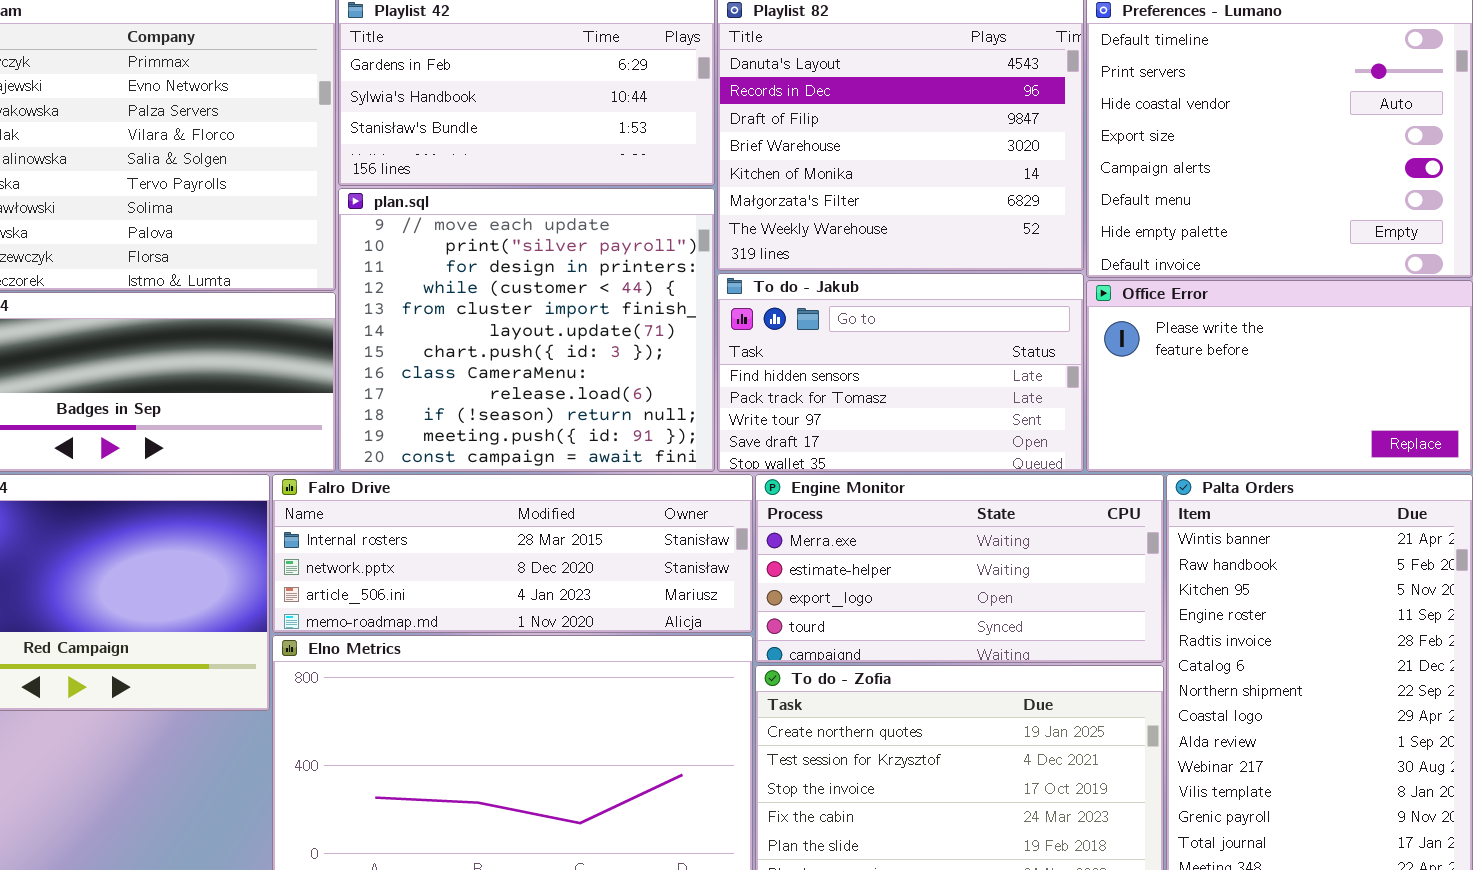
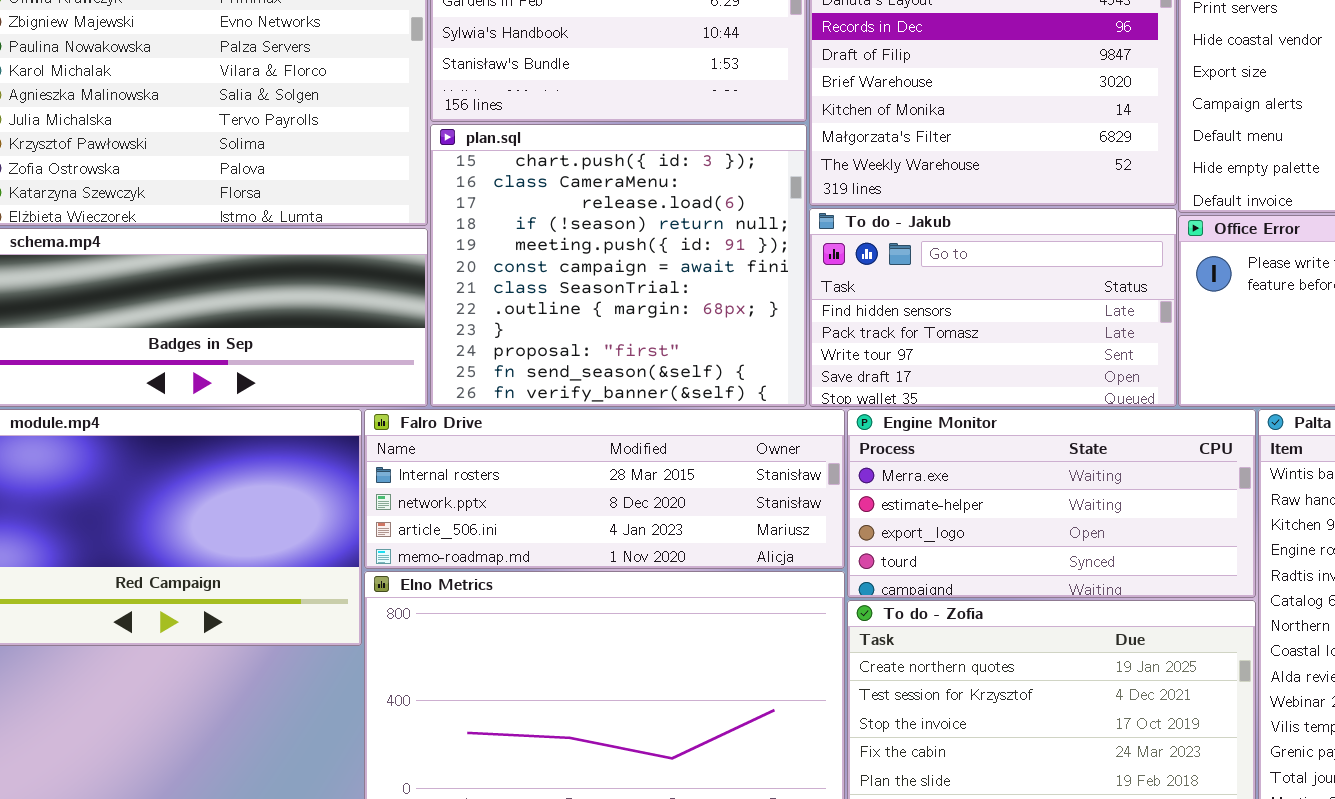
plan.sql: [338,188,715,472] -> [430,124,807,407], scrolled down 6 rows

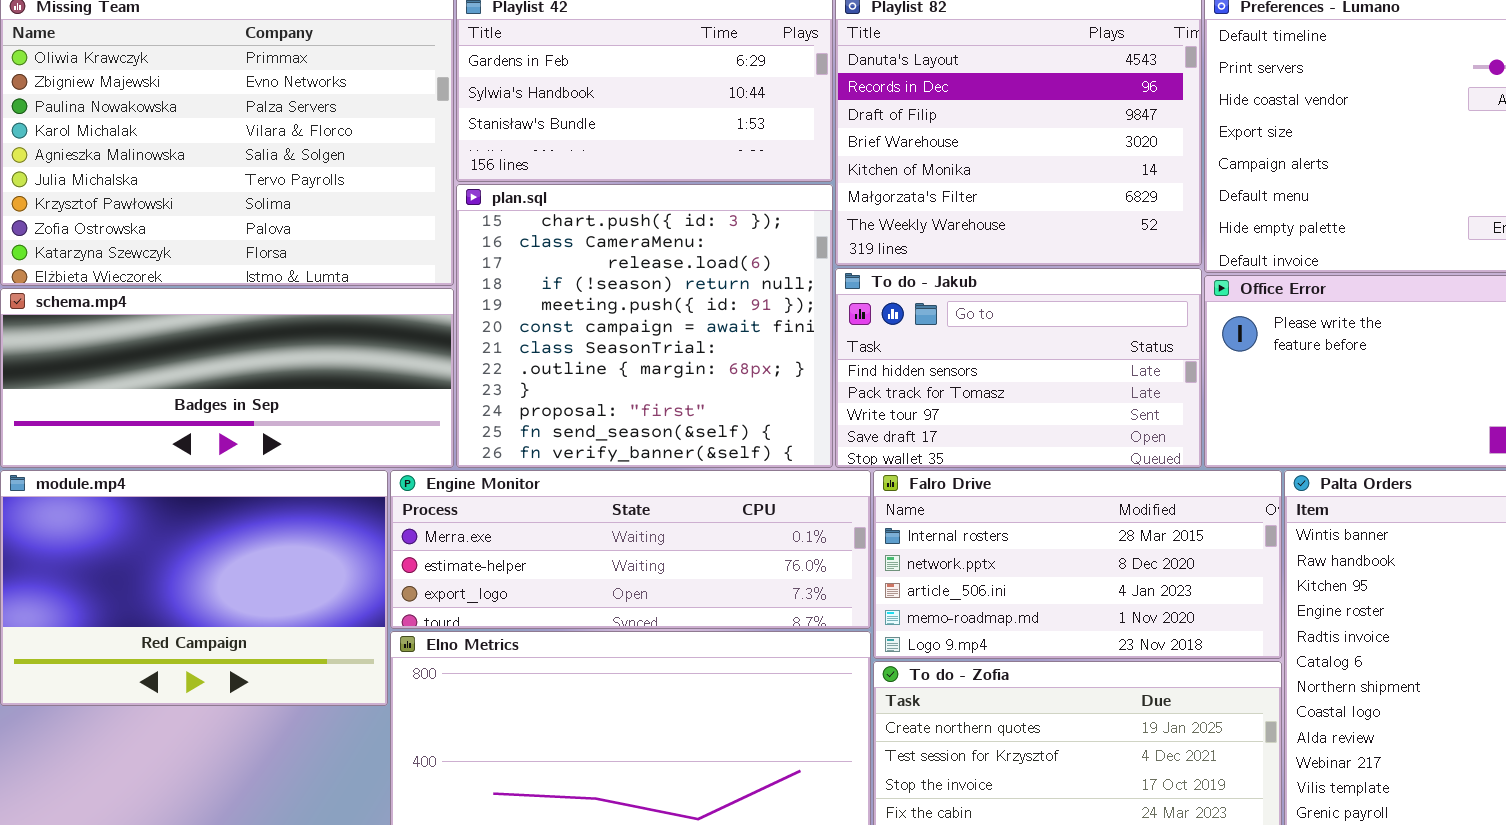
Falro Drive: [364,409,845,569] -> [873,470,1282,659], moved, resized
Engine Monitor: [847,409,1256,598] -> [390,470,871,629], moved, resized

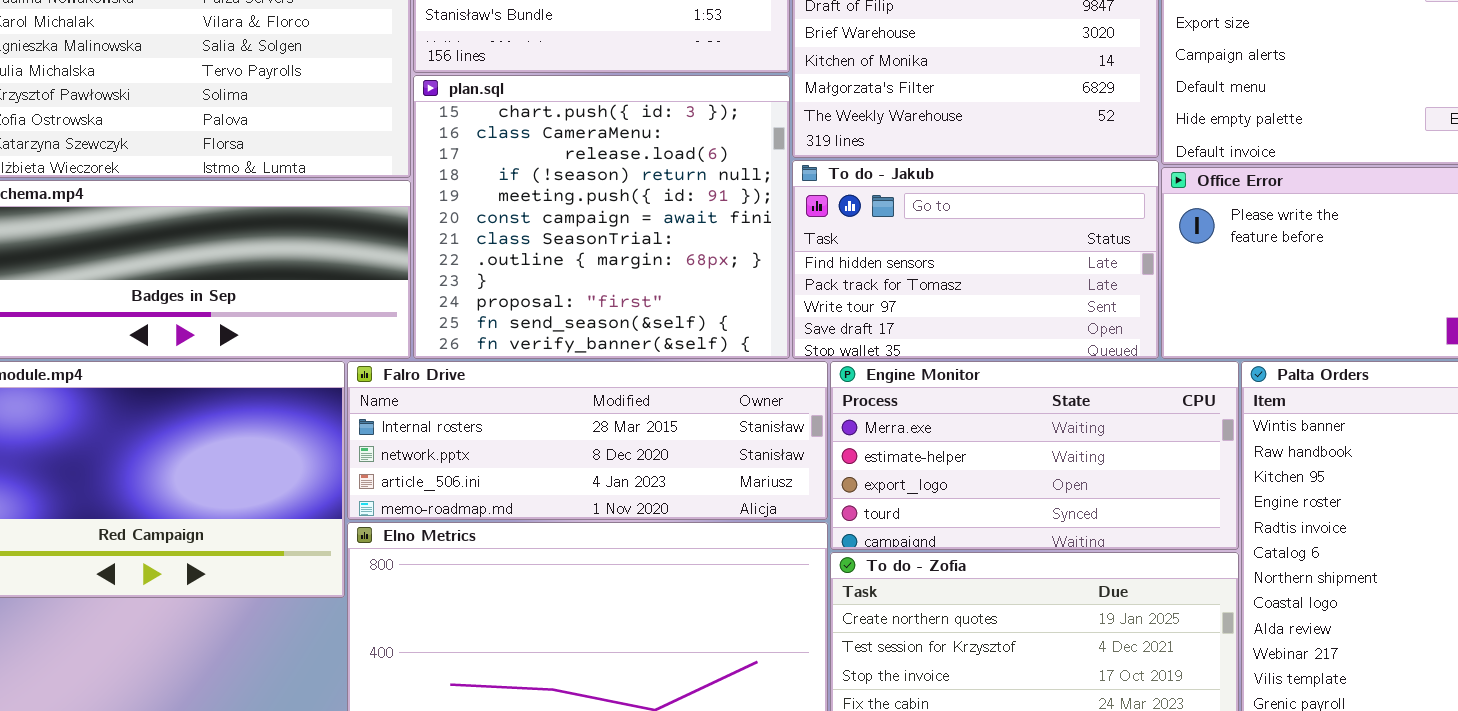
Engine Monitor: [390,470,871,629] -> [830,361,1239,550], moved, resized
Falro Drive: [873,470,1282,659] -> [347,361,828,520], moved, resized

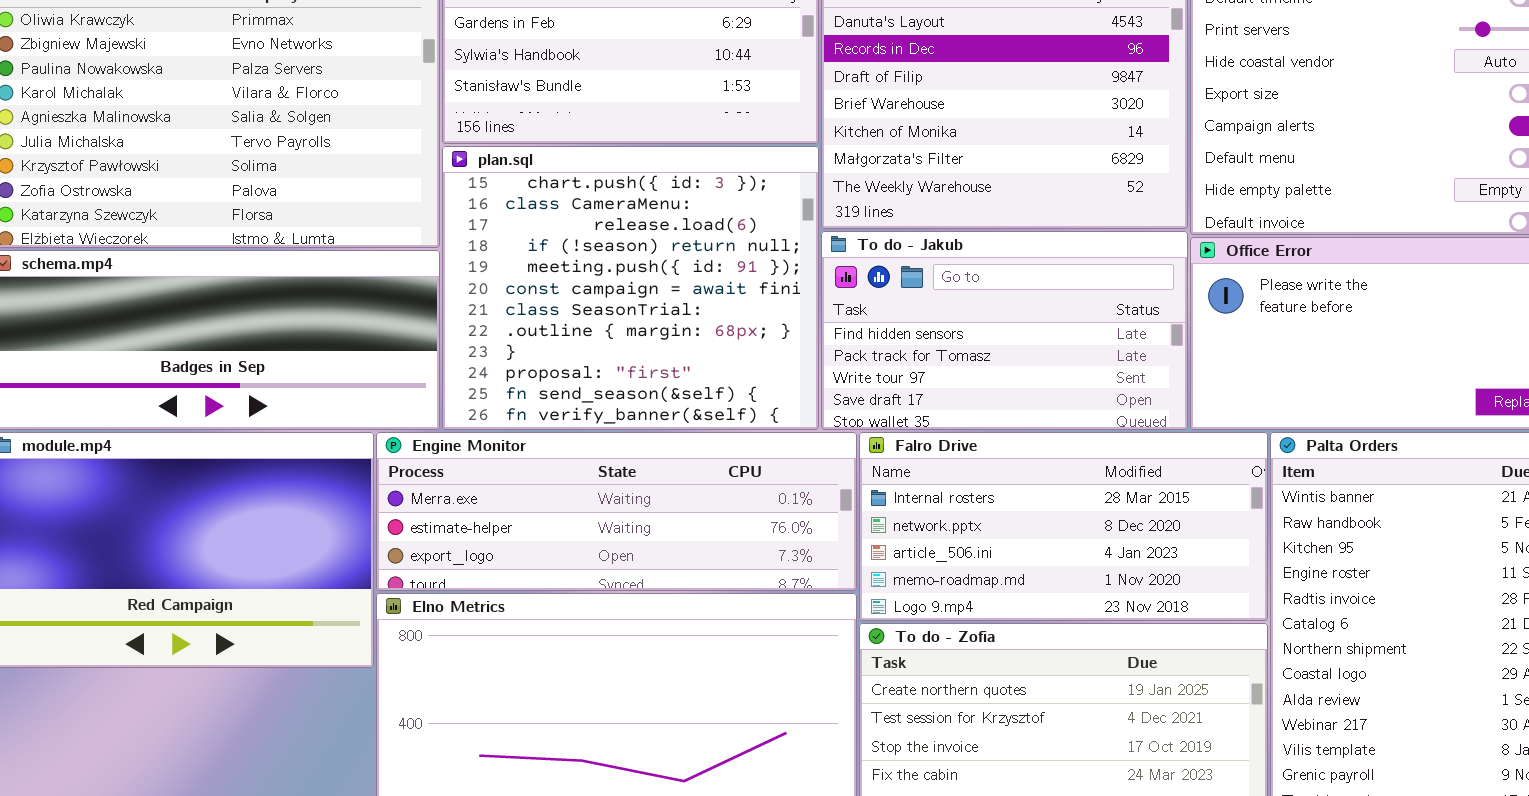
Falro Drive: [347,361,828,520] -> [859,432,1268,621], moved, resized
Engine Monitor: [830,361,1239,550] -> [376,432,857,591], moved, resized

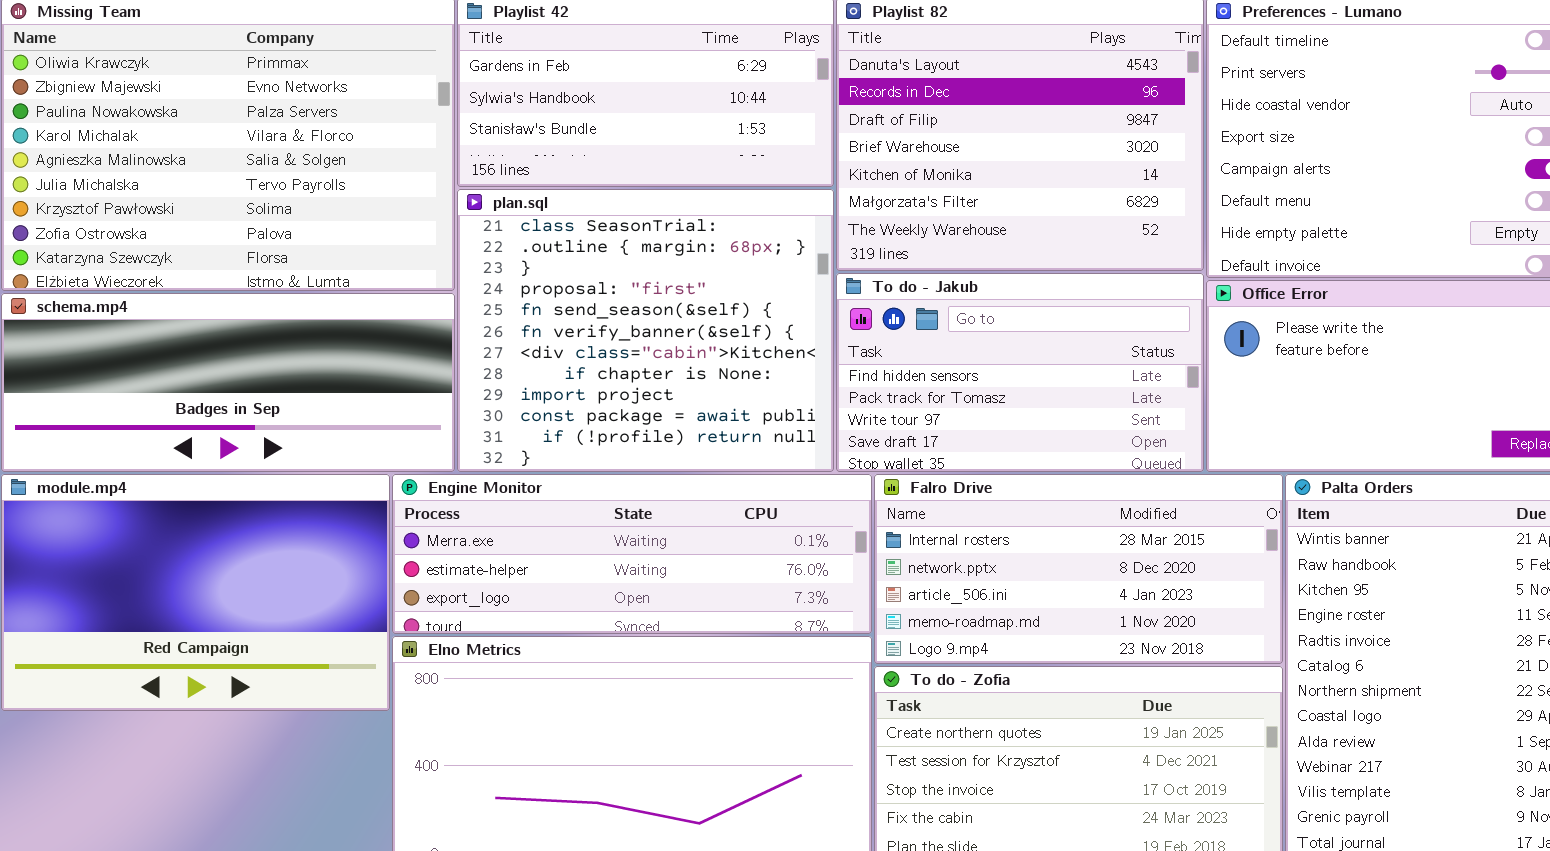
plan.sql: [442,146,819,430] -> [457,189,834,472], scrolled down 6 rows

